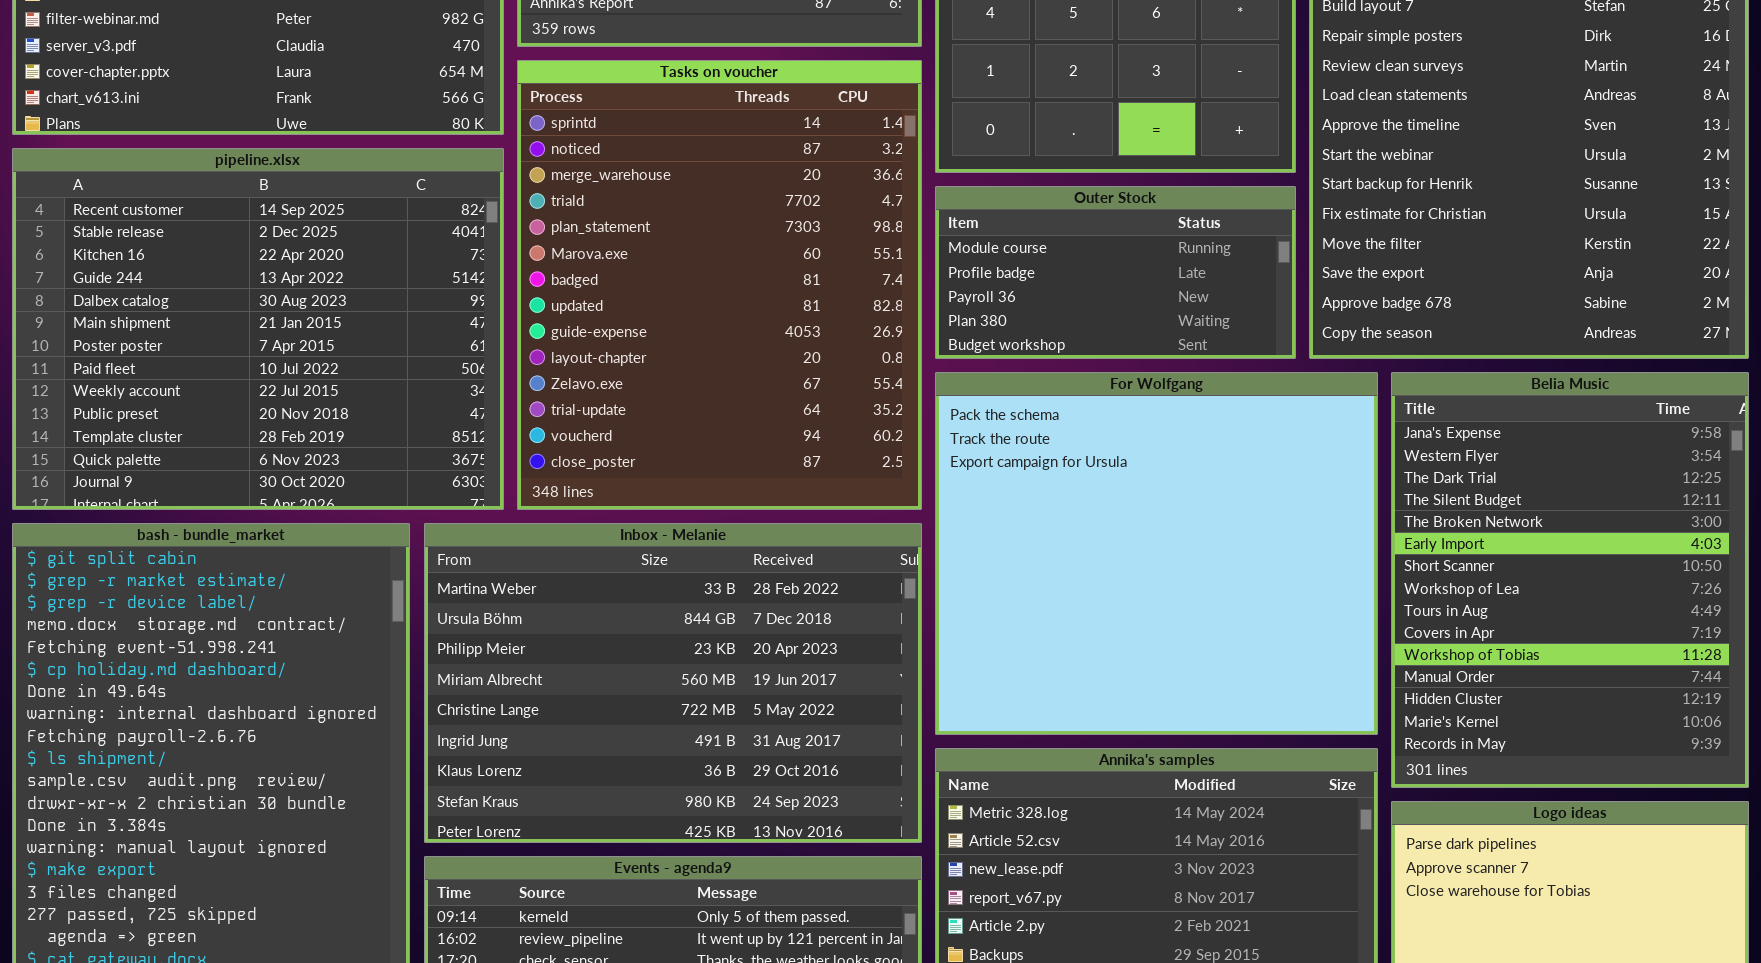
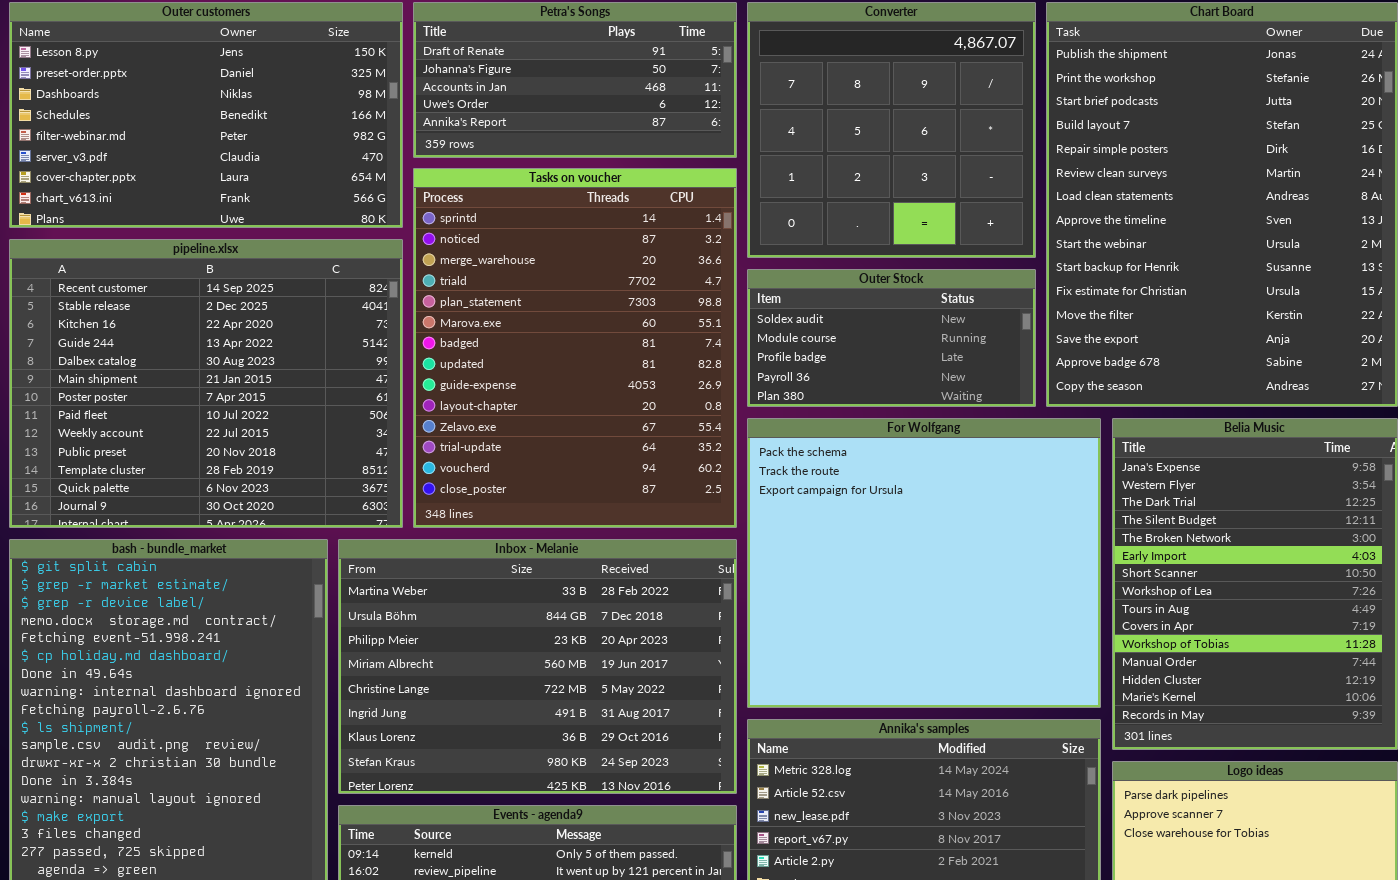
Outer Stock: [935,186,1296,359] -> [747,269,1036,407], scrolled up 1 row

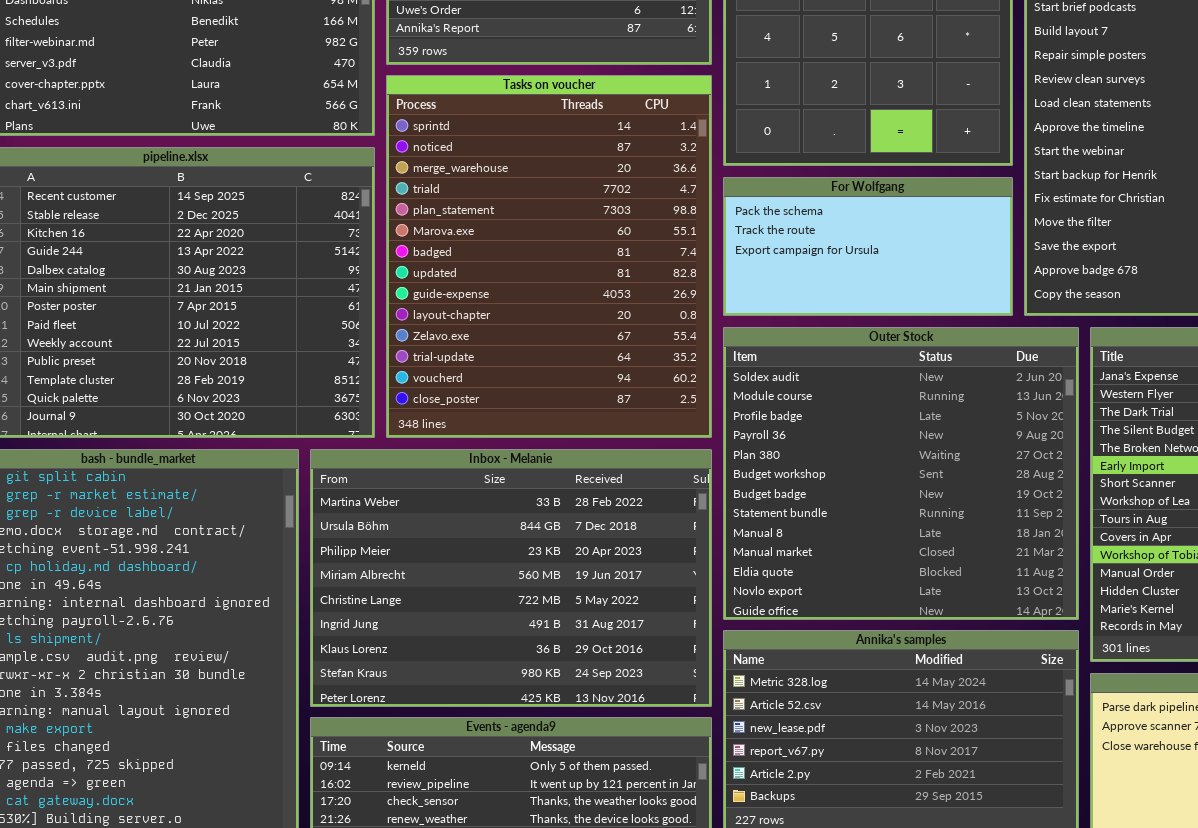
Outer Stock: [747,269,1036,407] -> [723,327,1079,620], moved, resized
For Wolfgang: [747,418,1101,708] -> [723,177,1013,316], moved, resized

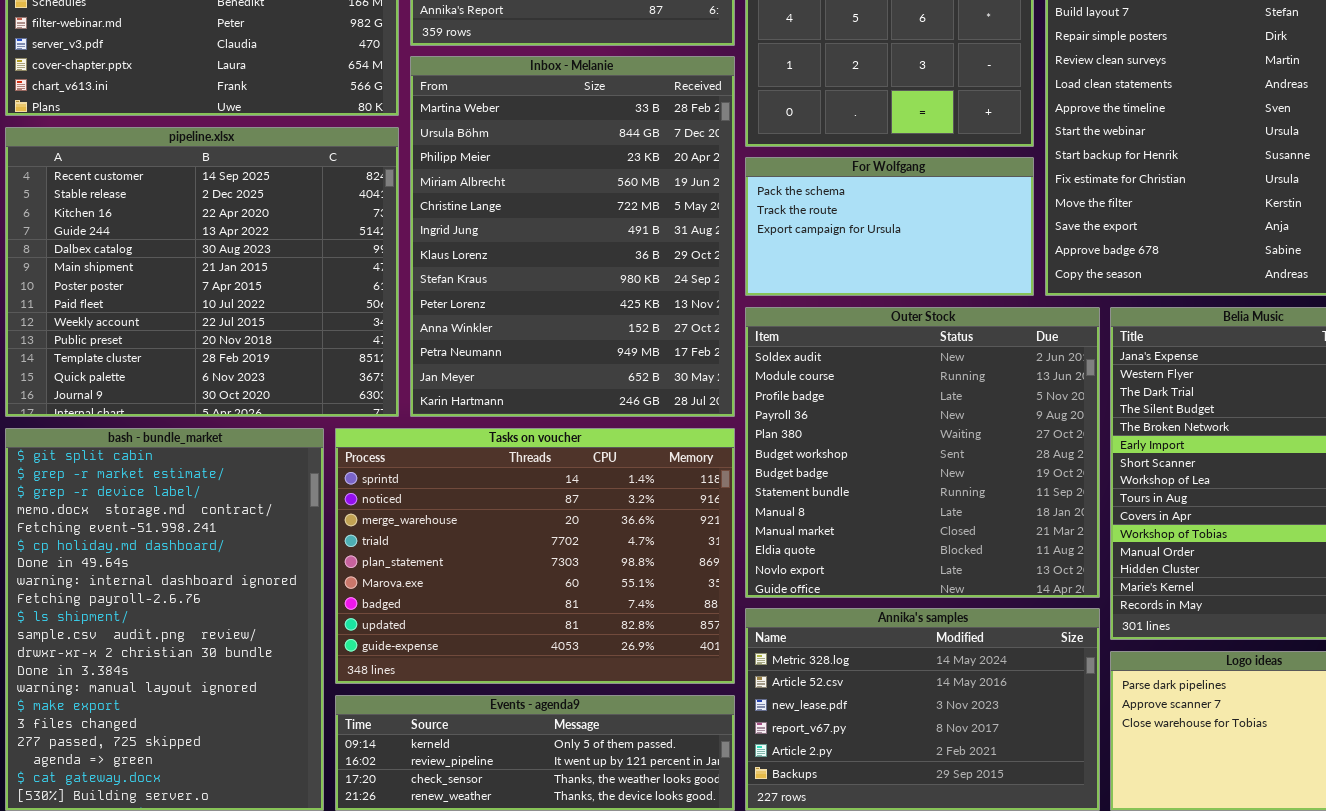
Tasks on voucher: [386,75,712,438] -> [335,428,735,684], moved, resized
Inbox - Melanie: [310,449,712,707] -> [410,56,735,417], moved, resized

